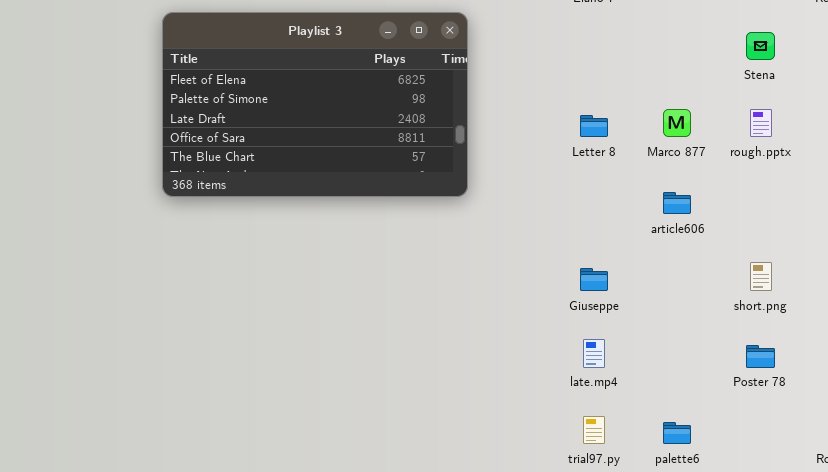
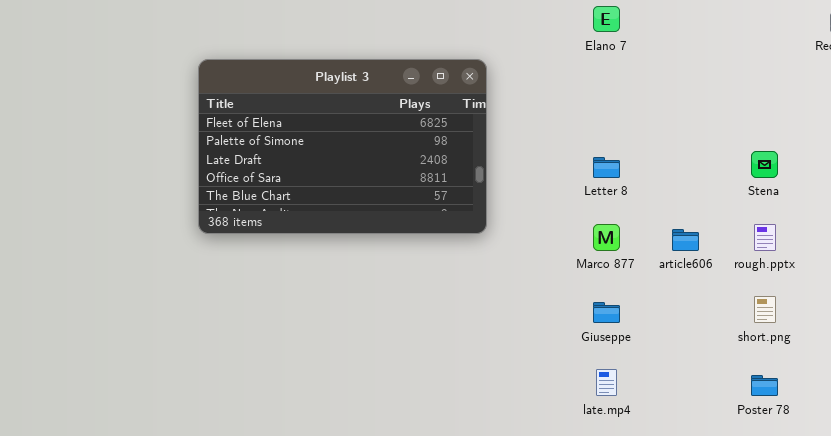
Stena: [746,32,775,60] -> [751,151,778,178], moved
Marco 877: [663,109,691,137] -> [593,224,620,251], moved
rough.pptx: [750,109,772,137] -> [754,224,776,251], moved

